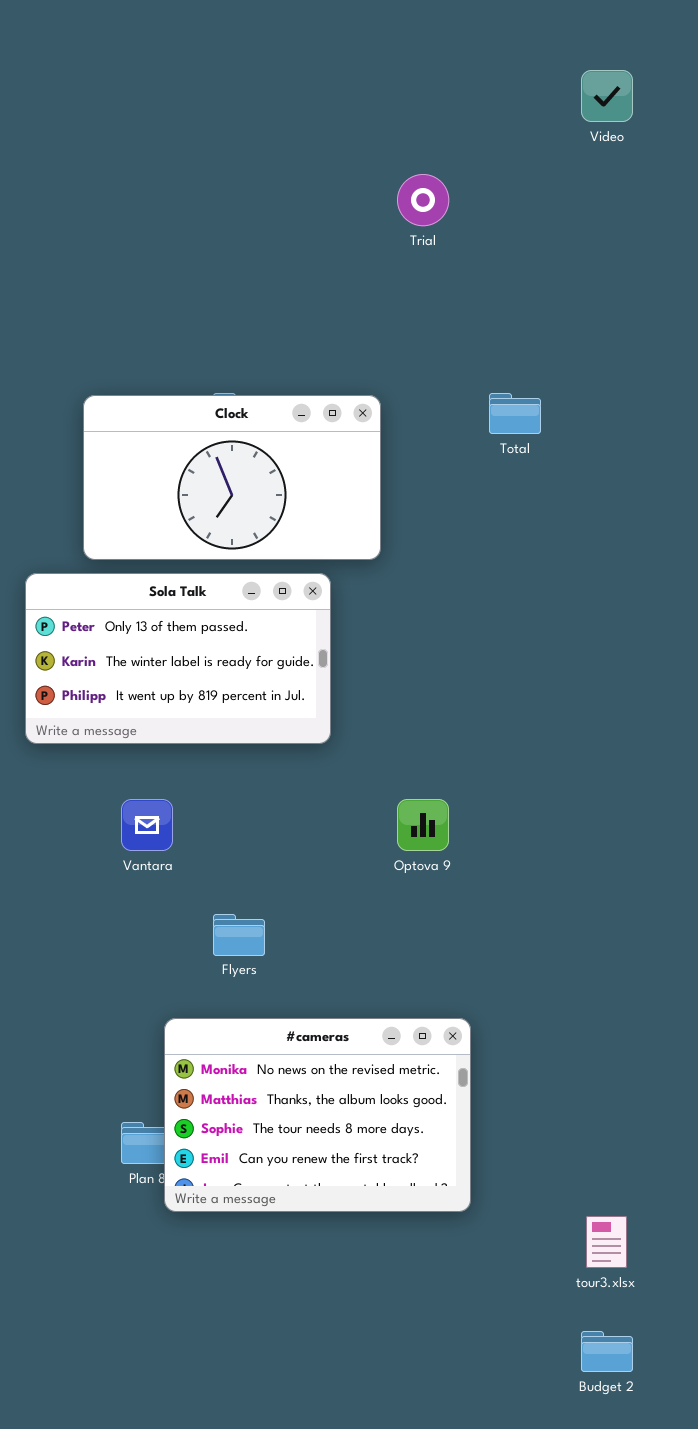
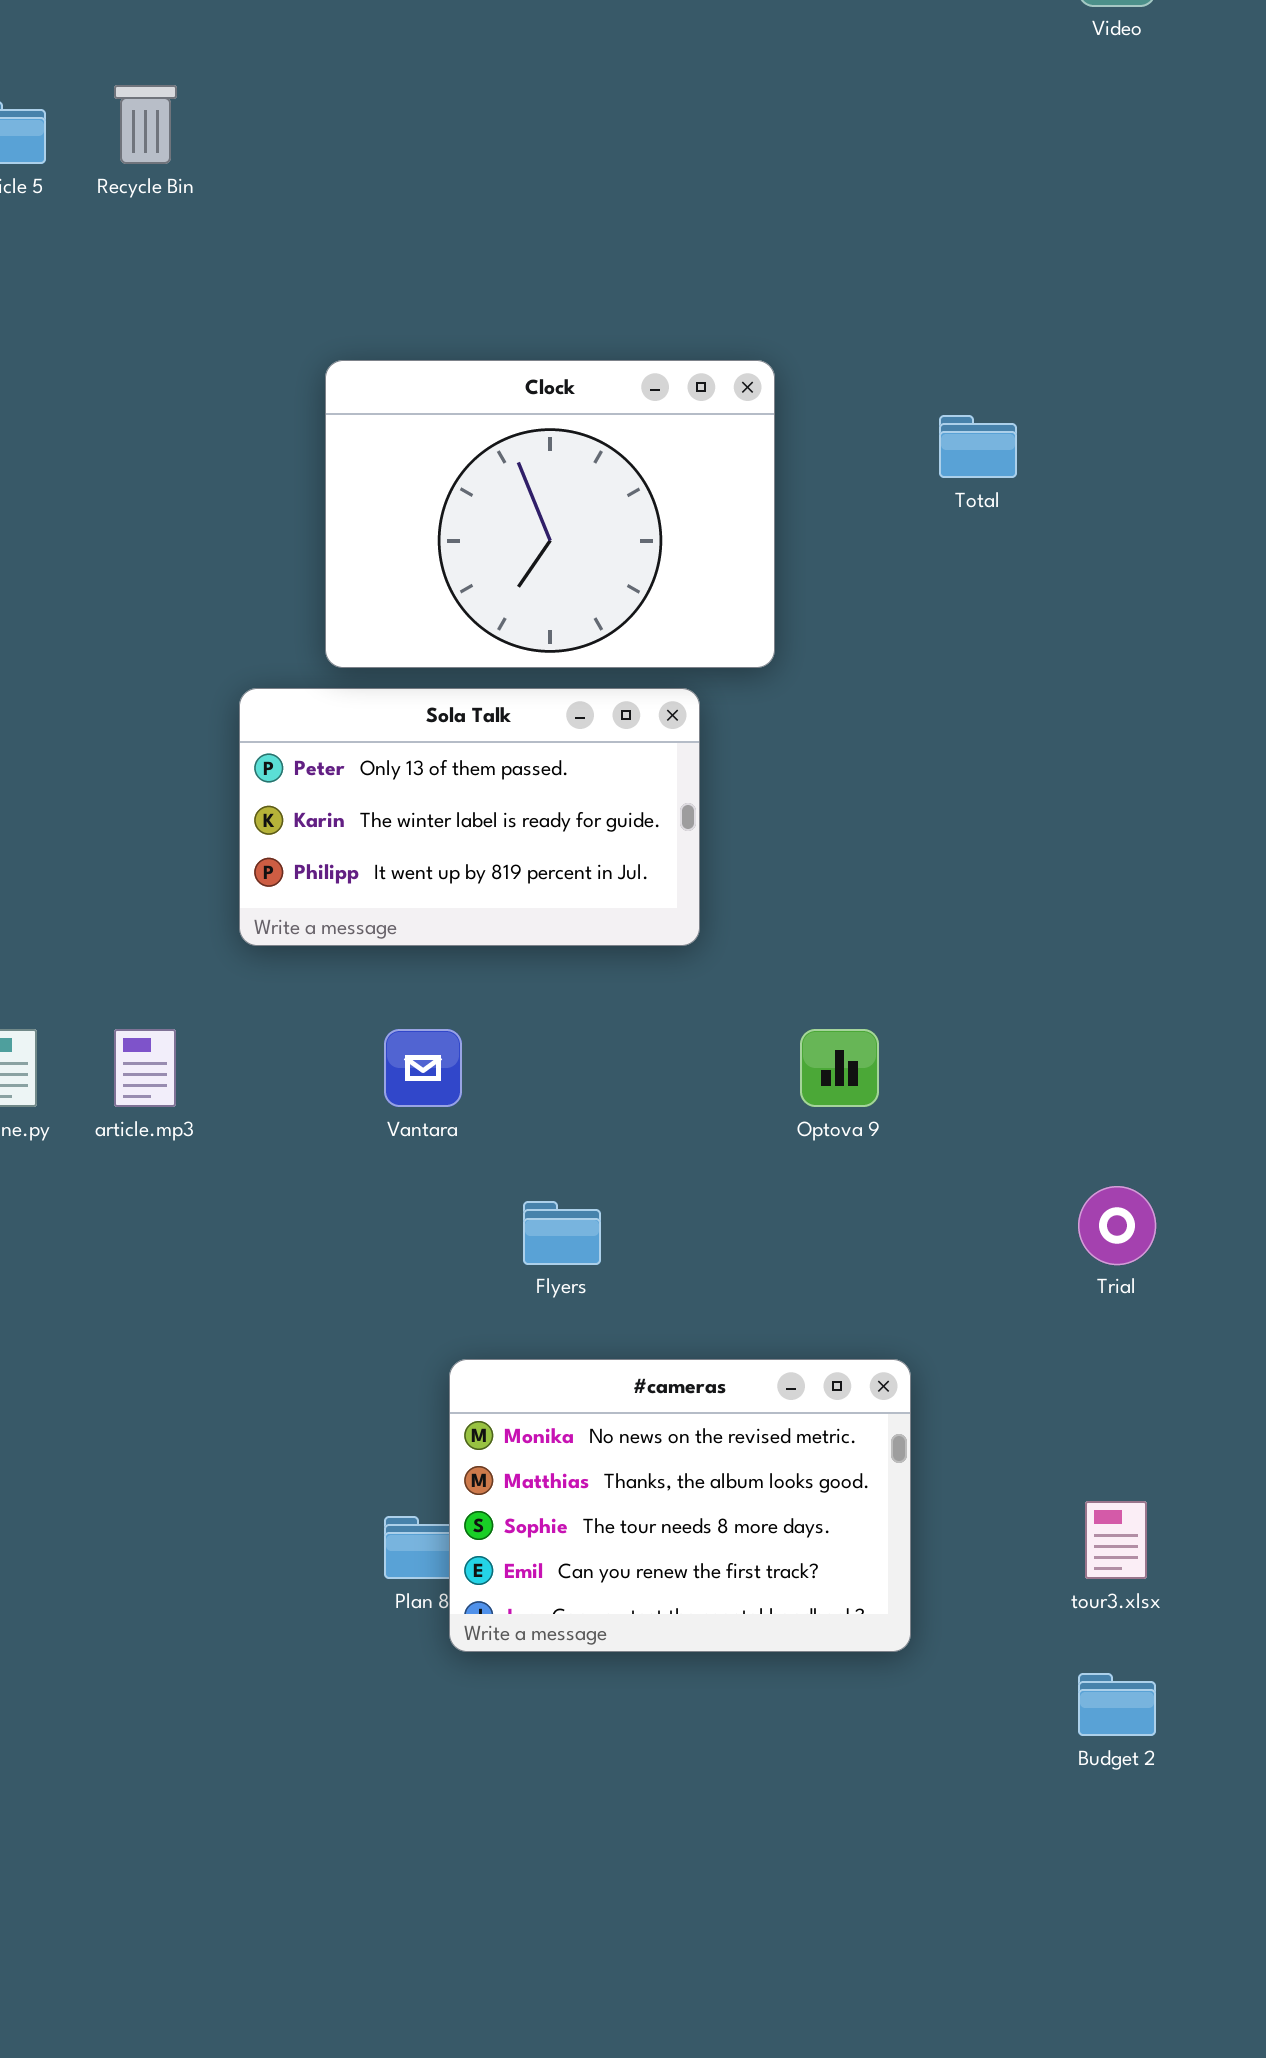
Trial: [397,174,449,226] -> [1078,1186,1156,1265], moved
Clock: [83,395,381,560] -> [325,360,775,668], resized
tour3.xlsx: [586,1216,627,1268] -> [1085,1501,1147,1579], moved
Budget 2: [581,1331,633,1372] -> [1078,1673,1156,1736], moved

